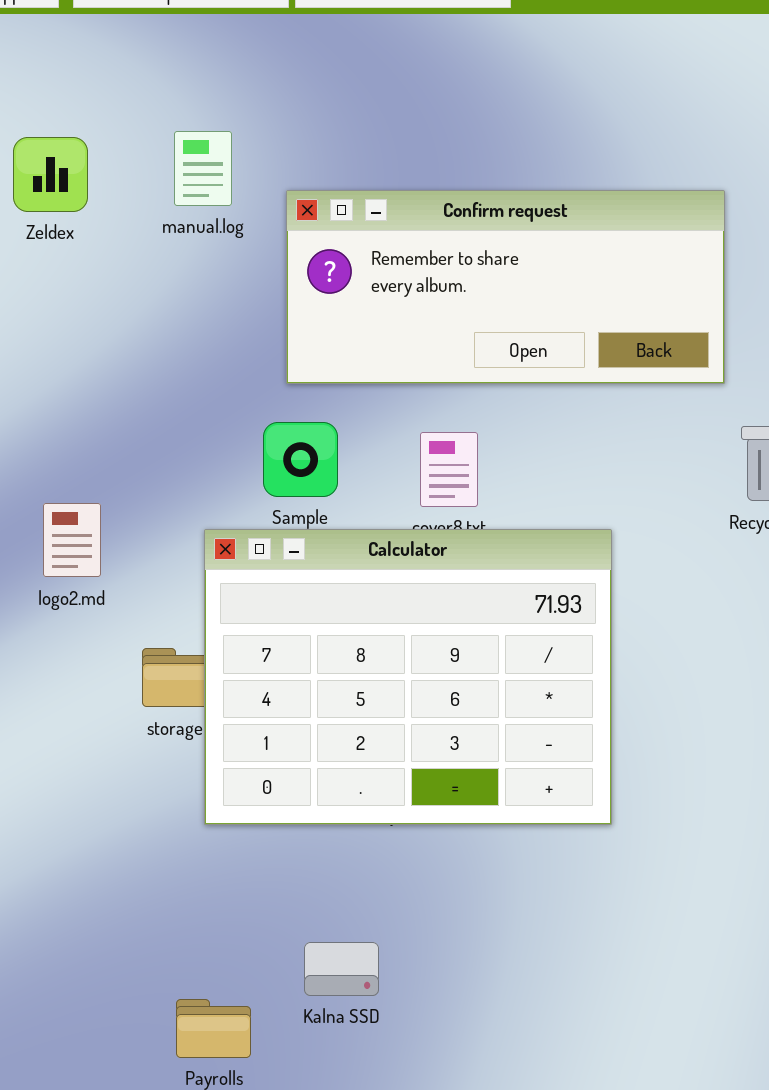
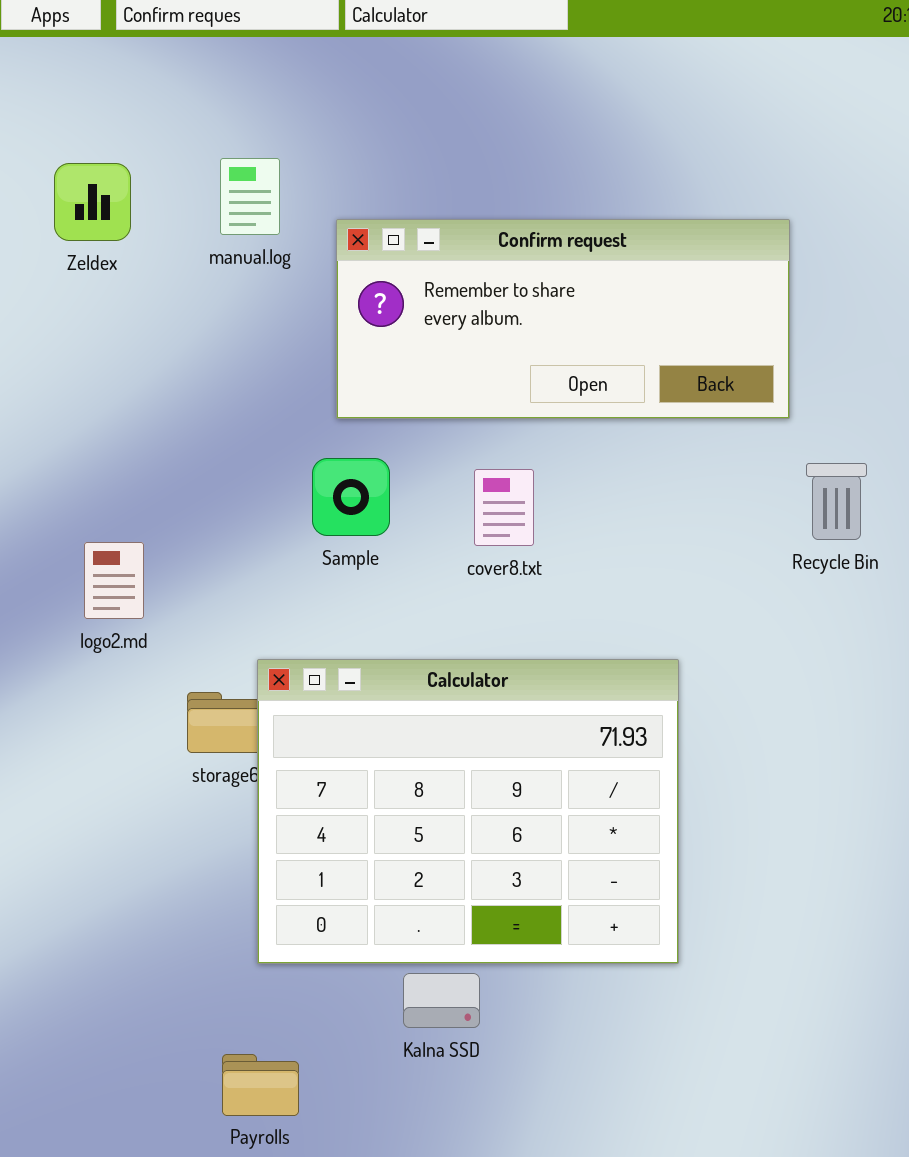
Calculator: [204,529,612,825] -> [257,659,679,964], moved
Kalna SSD: [304,942,379,996] -> [403,973,480,1028], moved

